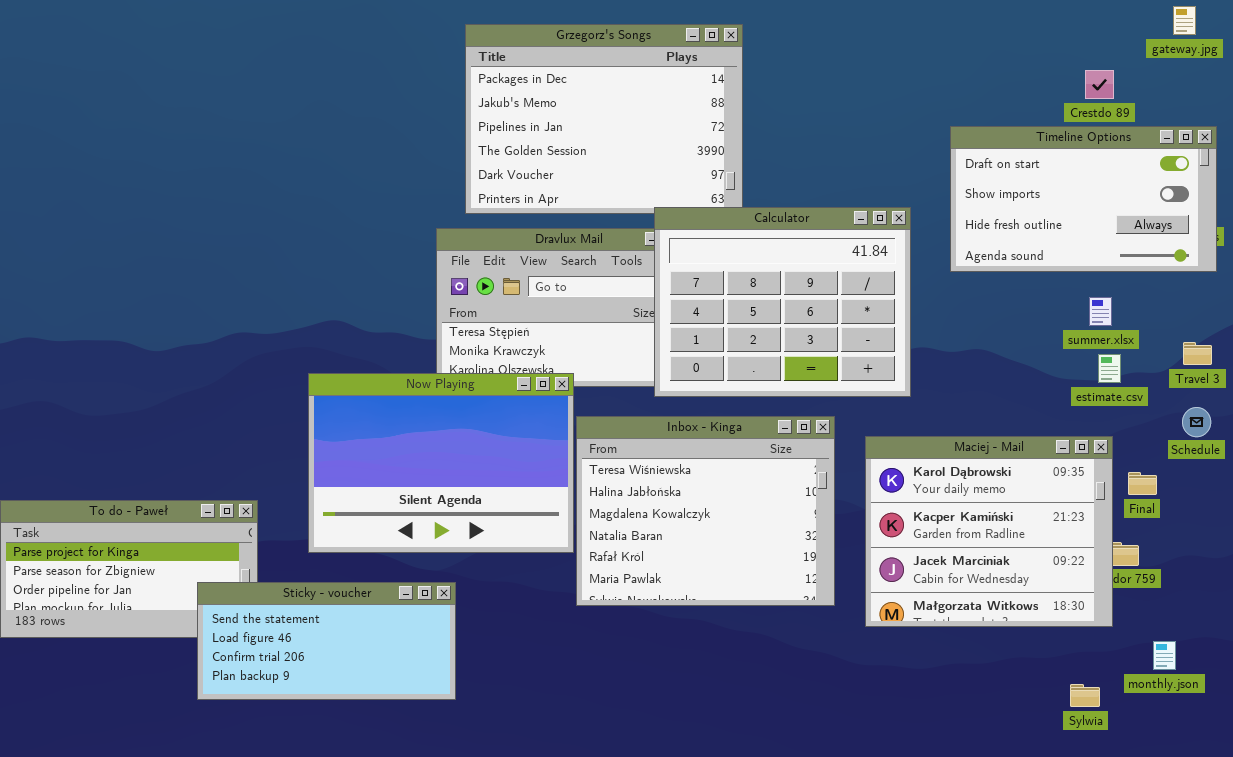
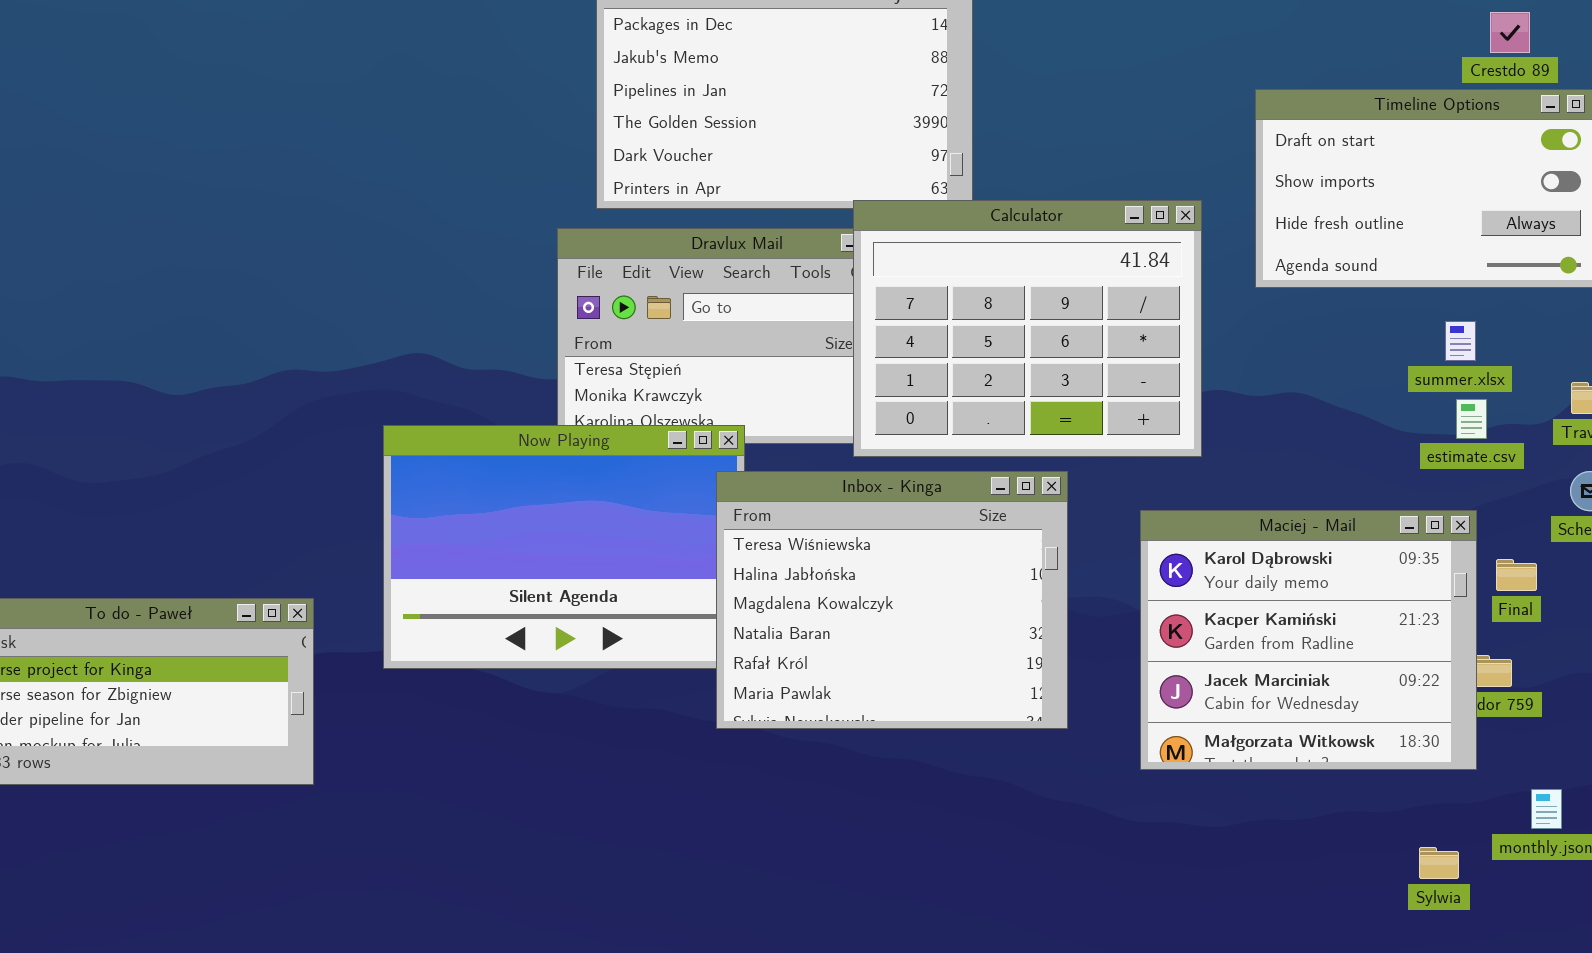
Crestdo 89: [1085,70,1114,99] -> [1490,12,1530,53], moved
Inbox - Kinga: [576,416,835,606] -> [716,471,1068,729], moved
Sticky - voucher: [197,582,456,700] -> none, closed

